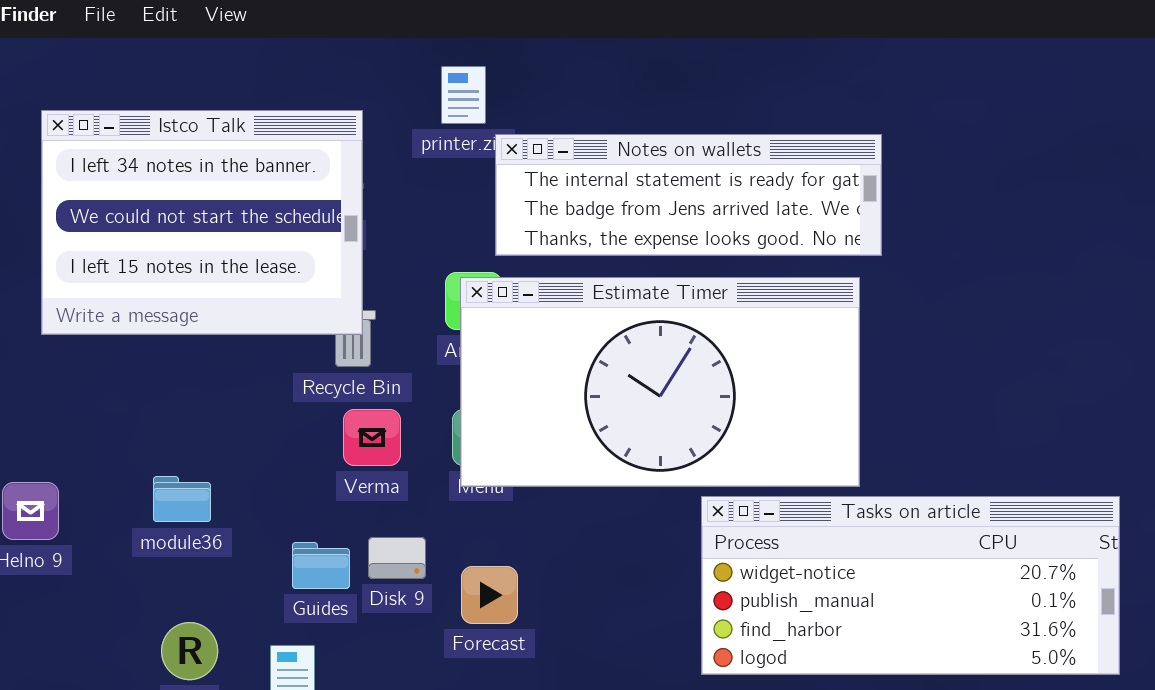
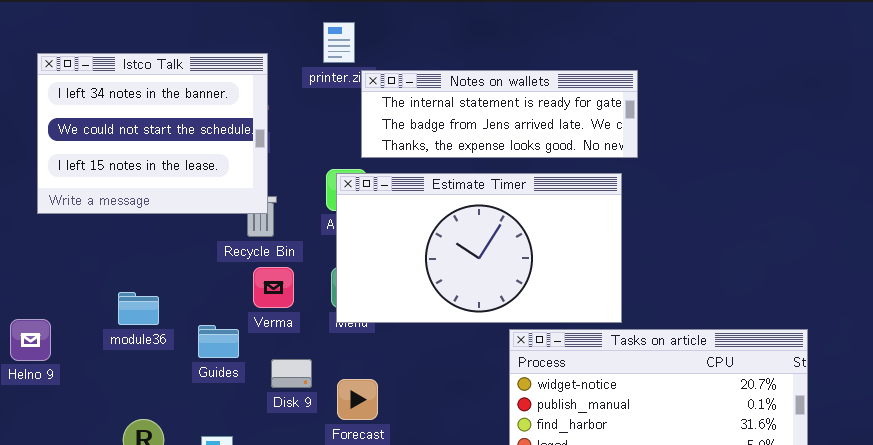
module36: [153,476,211,522] -> [118,292,159,325], moved
Guides: [292,542,350,589] -> [198,325,239,358], moved

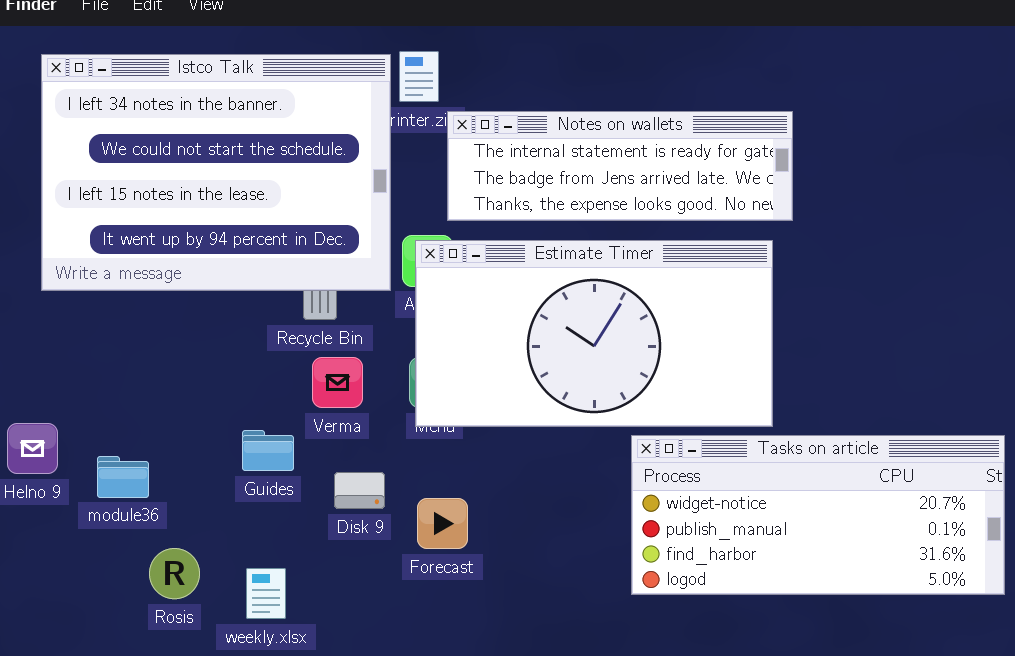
Istco Talk: [37,53,268,214] -> [41,54,391,291], resized
module36: [118,292,159,325] -> [97,456,149,498], moved

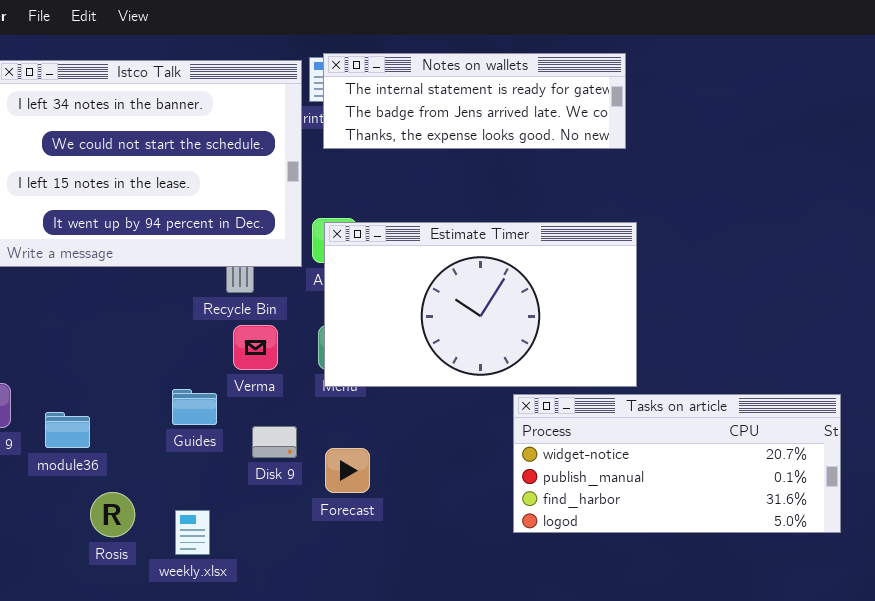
Notes on wallets: [447,111,793,221] -> [323,53,626,149], moved

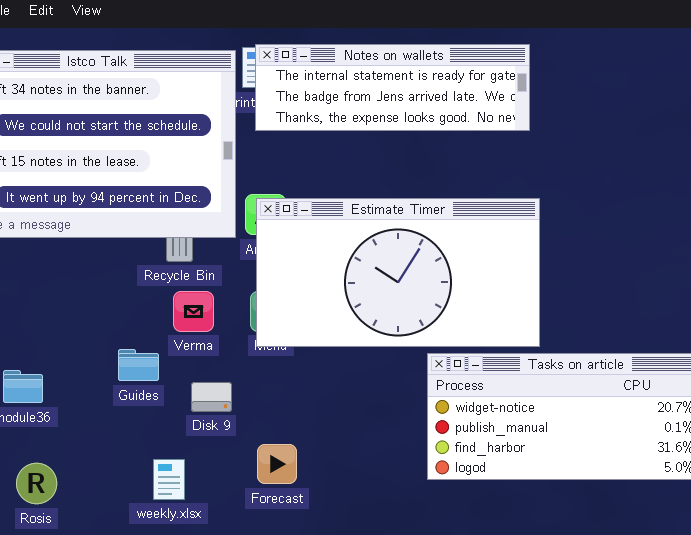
Forecast: [325,448,370,493] -> [257,444,297,484], moved
Rosis: [90,492,135,537] -> [16,463,57,504], moved
weekly.xlsx: [175,510,210,555] -> [153,459,185,500], moved

